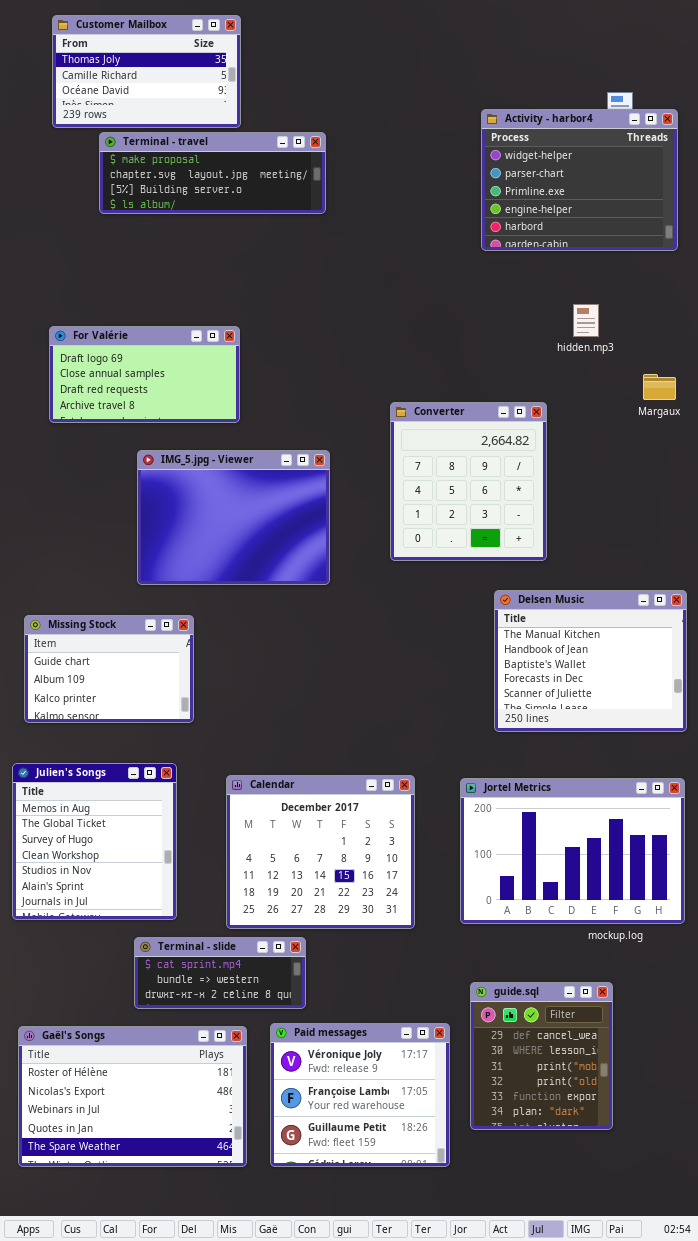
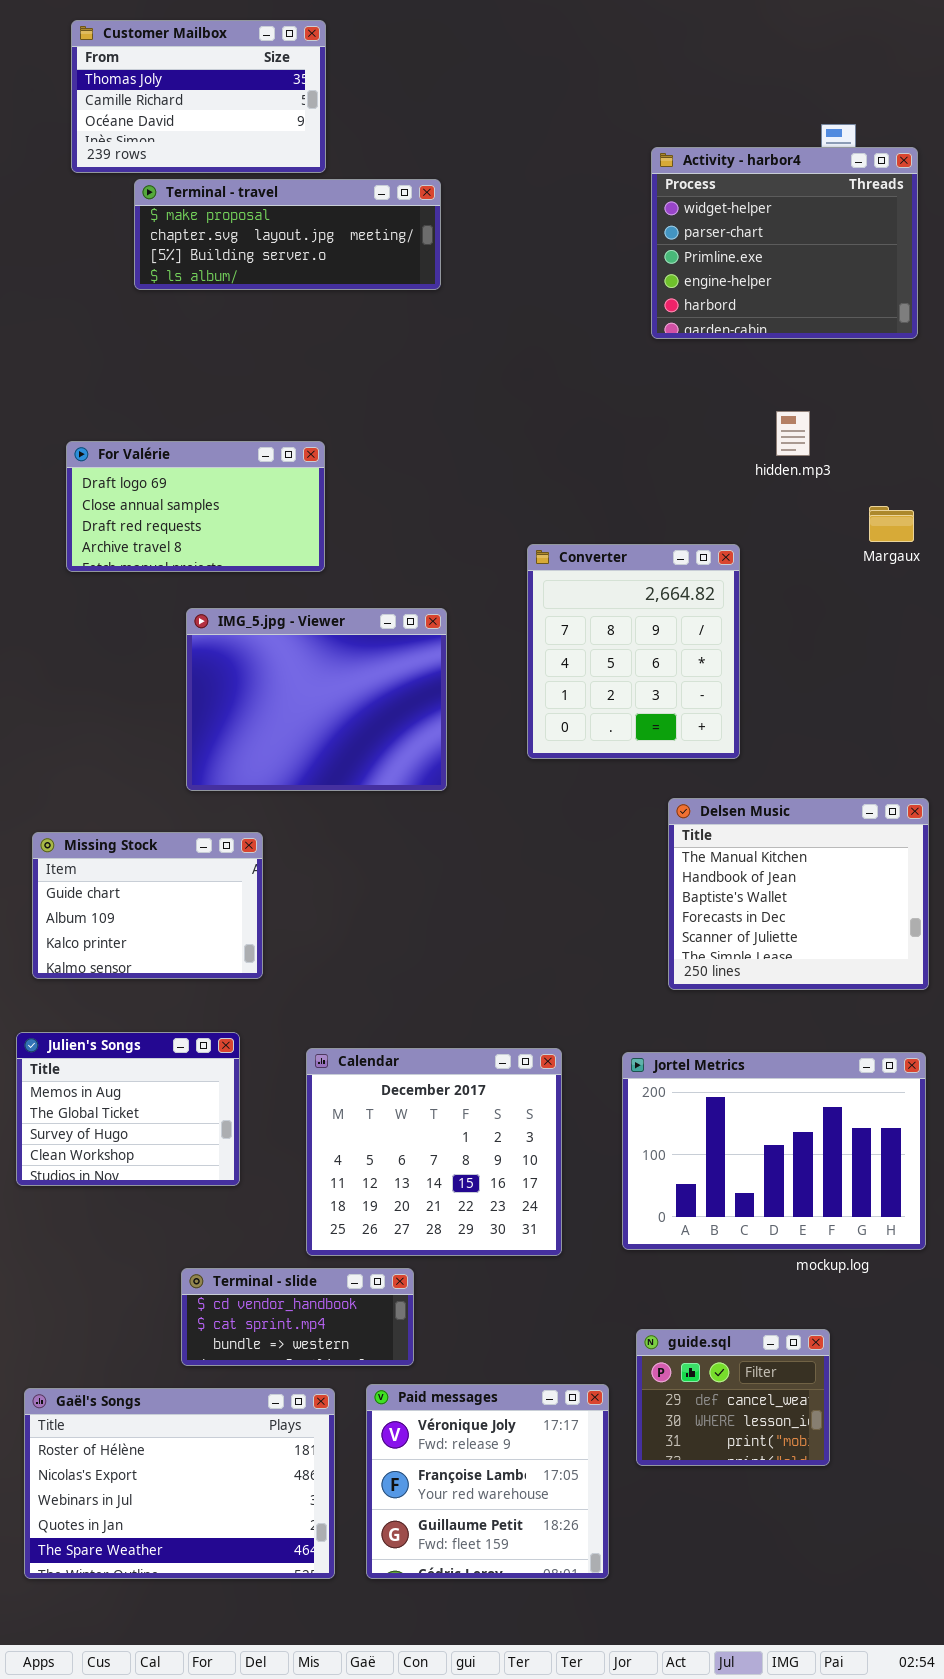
Julien's Songs: [12,763,177,920] -> [16,1032,240,1186], resized
Terminal - slide: [134,937,306,1009] -> [181,1268,414,1366], scrolled up 1 row
guide.sql: [470,982,613,1130] -> [636,1329,830,1466], resized

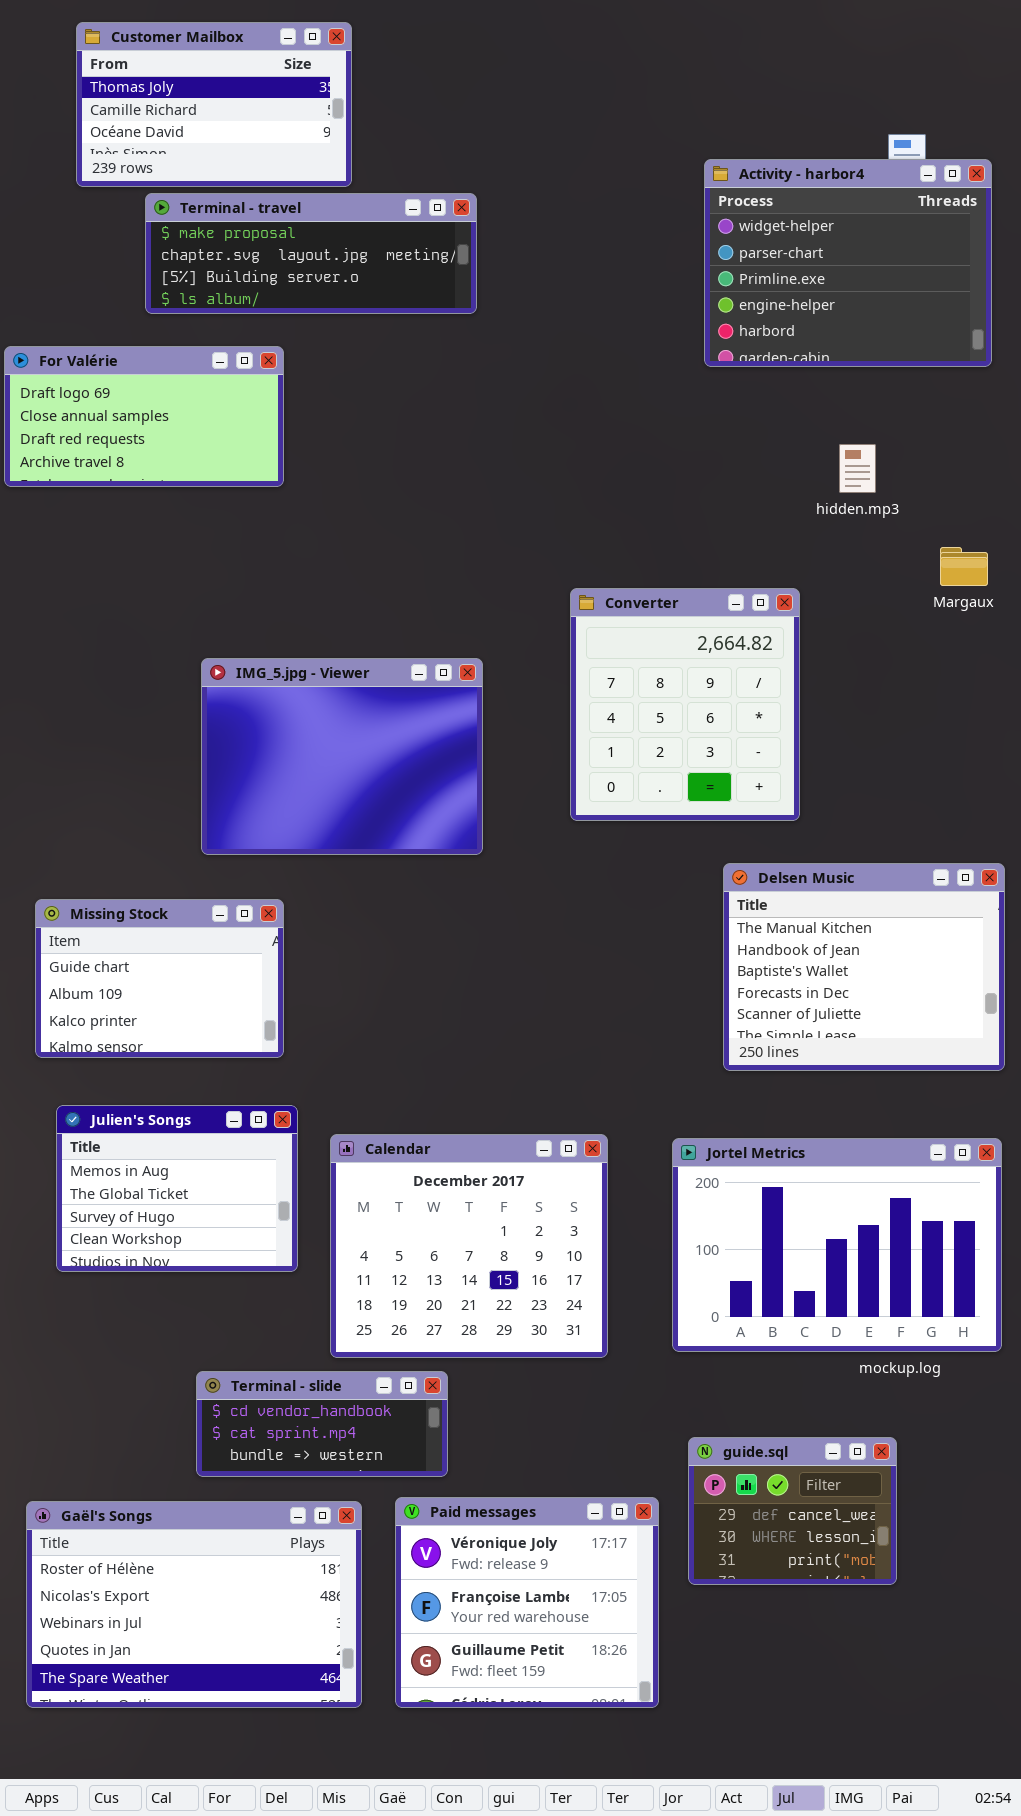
For Valérie: [66,441,325,572] -> [4,346,284,487], moved
Julien's Songs: [16,1032,240,1186] -> [56,1105,298,1272], moved

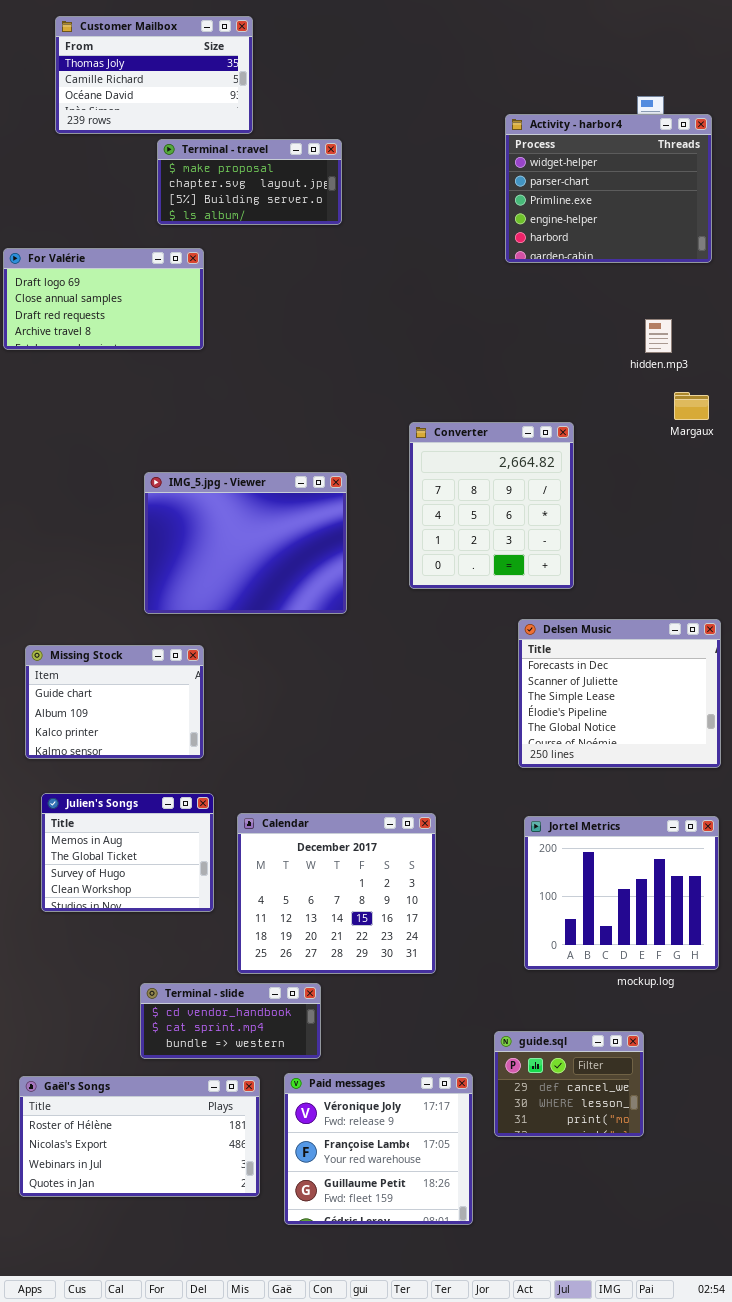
Terminal - travel: [145,193,477,314] -> [157,139,342,225], resized
hidden.mp3: [839,444,876,493] -> [645,319,672,353], moved
Delsen Music: [723,863,1005,1071] -> [518,619,721,768], scrolled down 3 rows
Jortel Metrics: [672,1138,1002,1352] -> [524,816,719,970], resized
Gaël's Songs: [26,1501,362,1708] -> [19,1076,260,1197], resized

